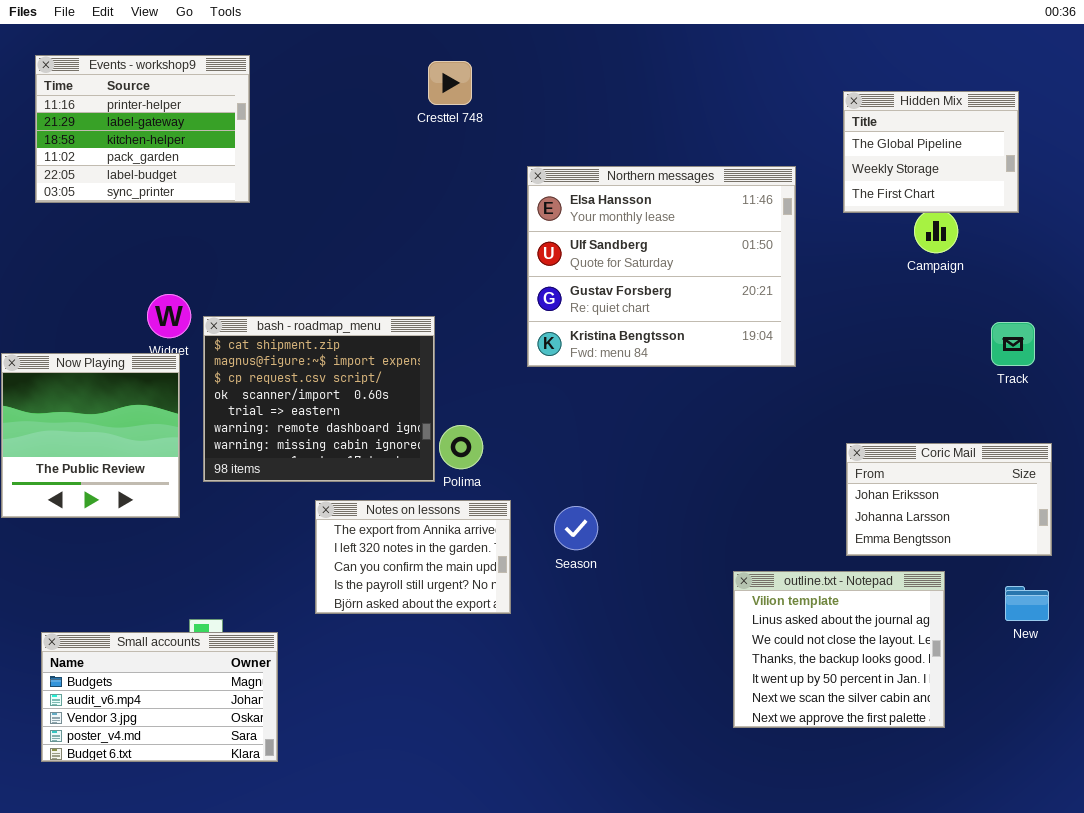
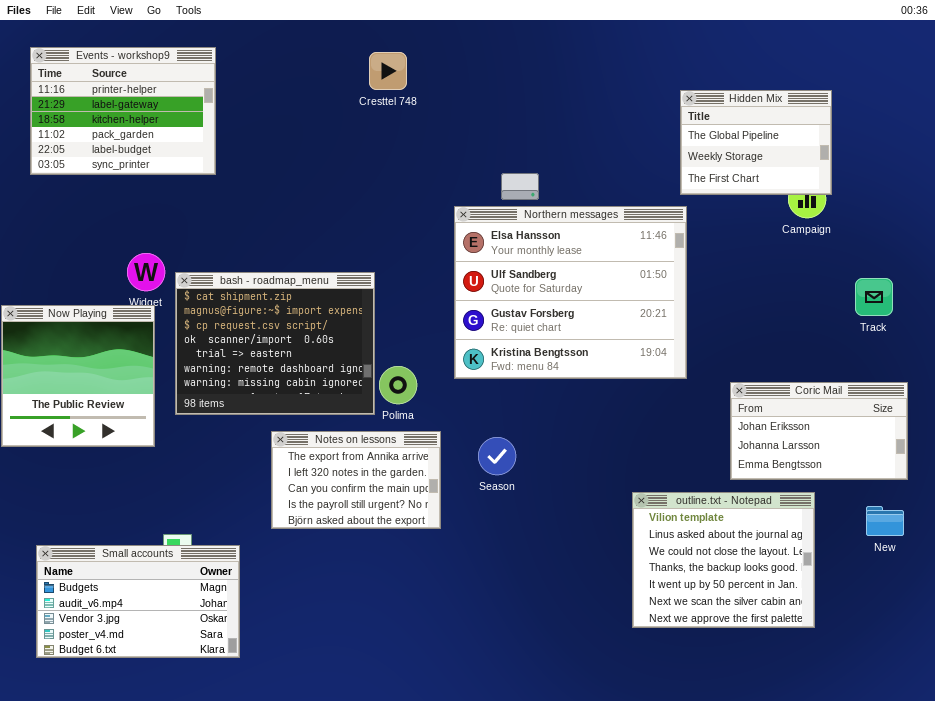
Hidden Mix: [843,91,1019,213] -> [680,90,832,195], moved
Northern messages: [527,166,796,367] -> [454,206,687,379], moved

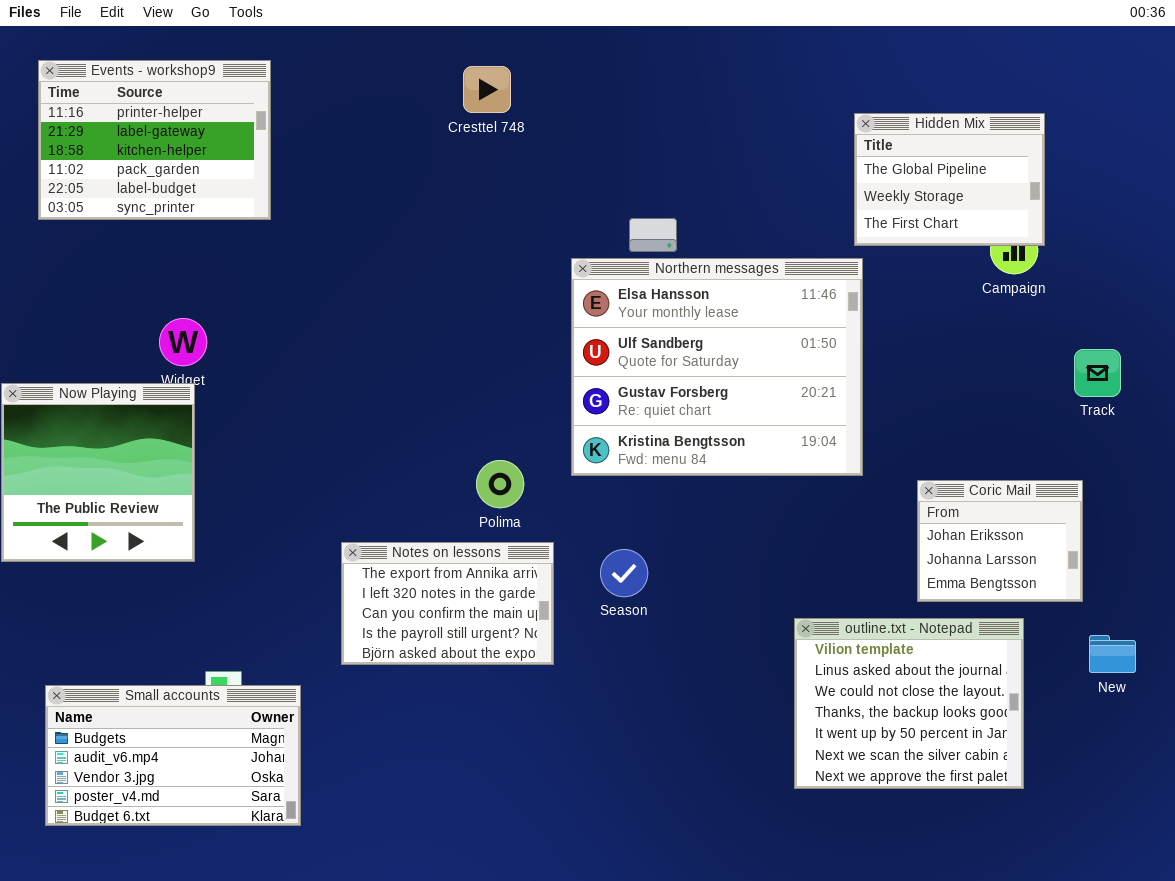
bash - roadmap_menu: [175,272,375,415] -> none, closed
Coric Mail: [730,382,908,480] -> [917,480,1083,602], resized

